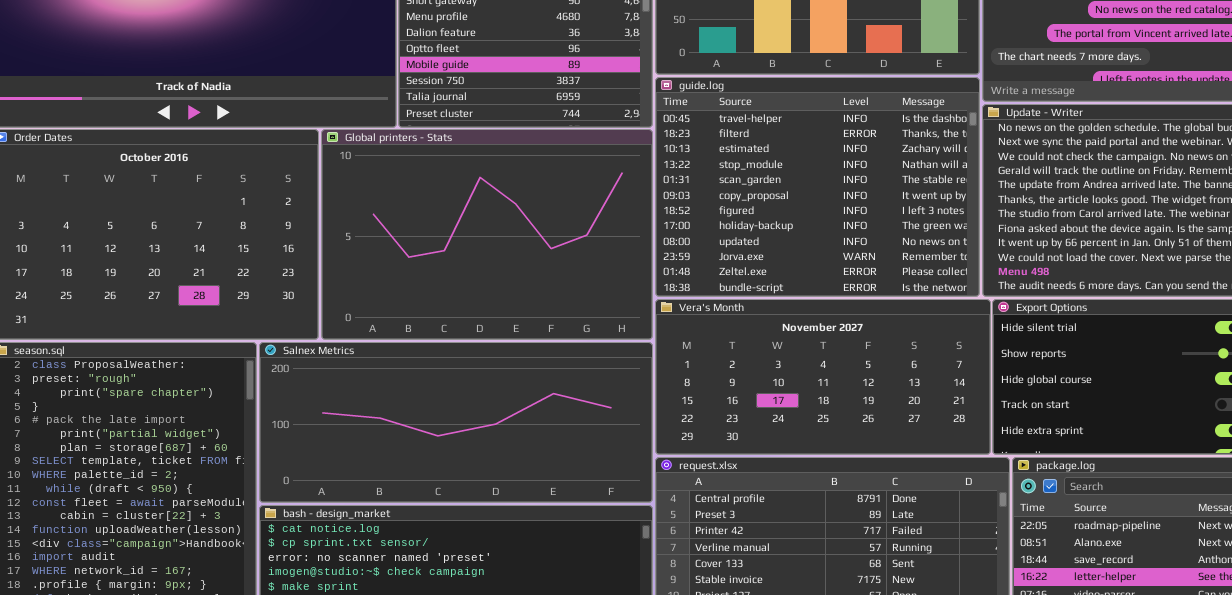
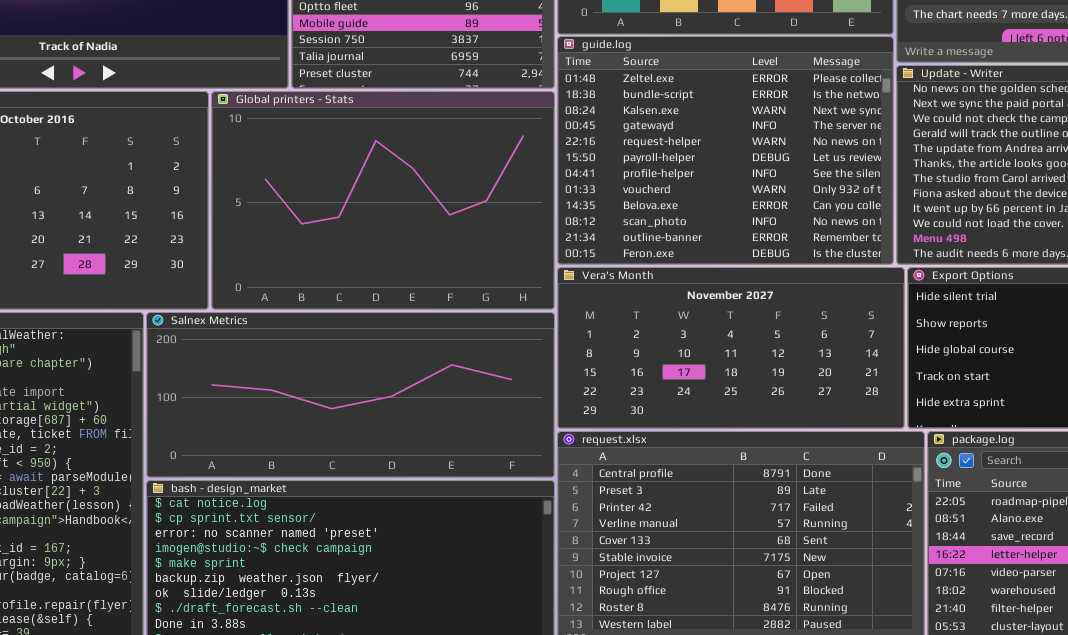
guide.log: [655,77,980,297] -> [557,36,894,265], scrolled down 10 rows

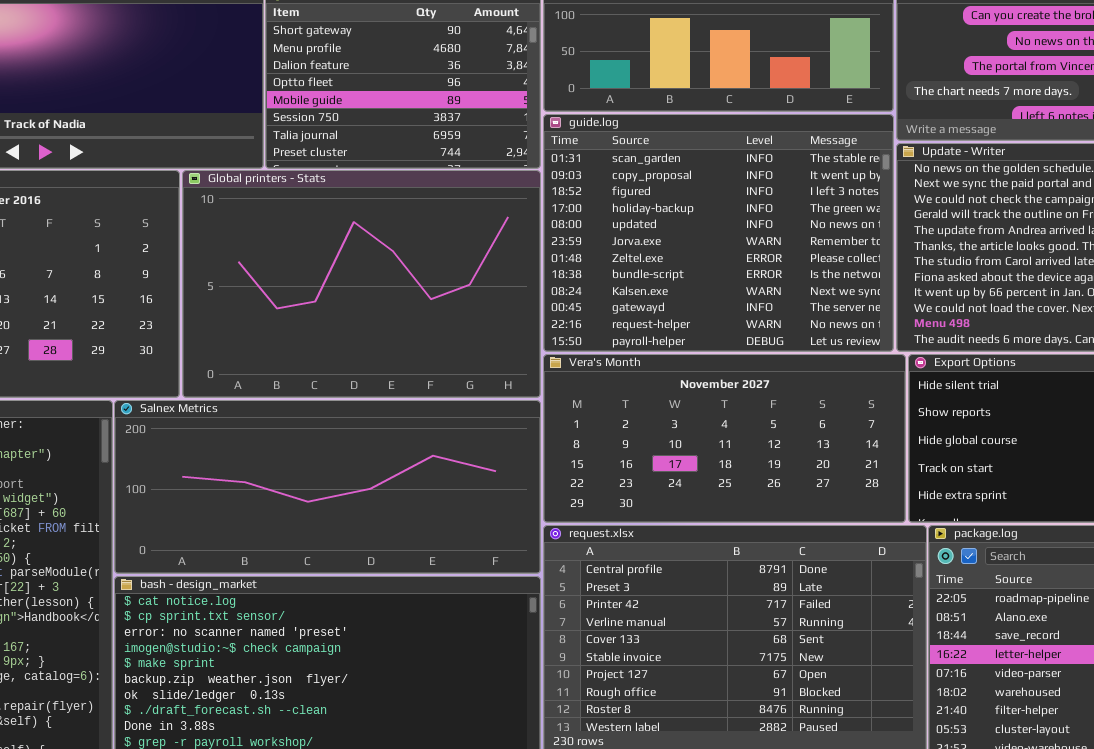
guide.log: [557,36,894,265] -> [543,114,894,352], scrolled up 6 rows

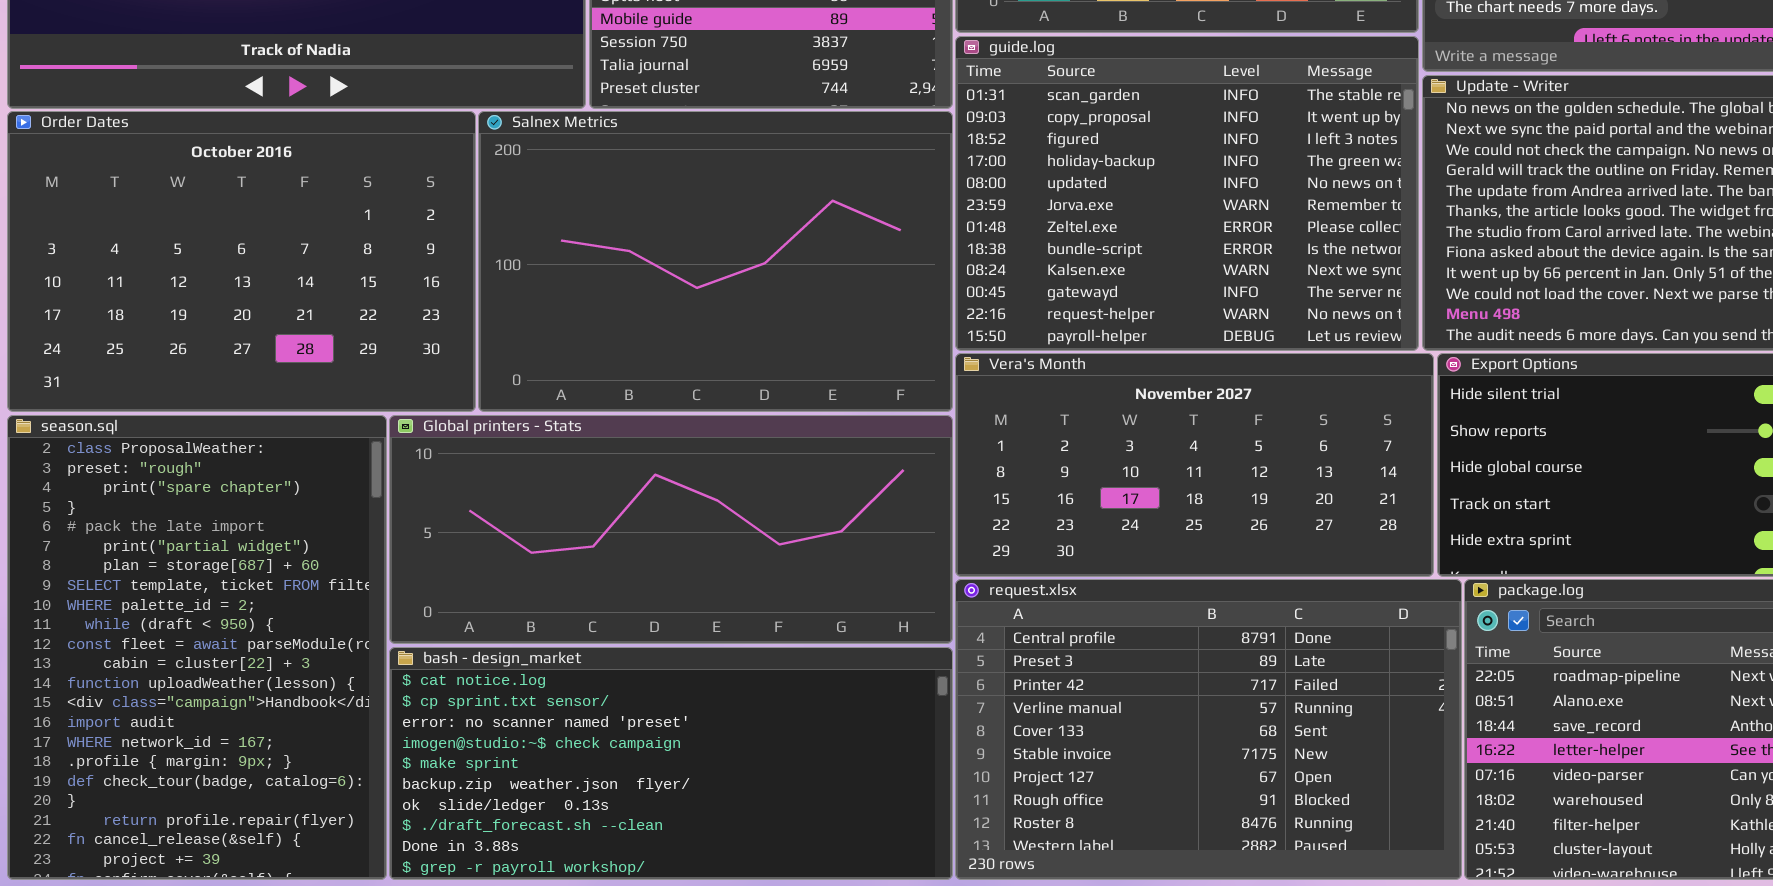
Global printers - Stats: [182,170,541,398] -> [389,415,953,644], moved, resized
Salnex Metrics: [114,400,541,574] -> [478,111,953,412], moved, resized

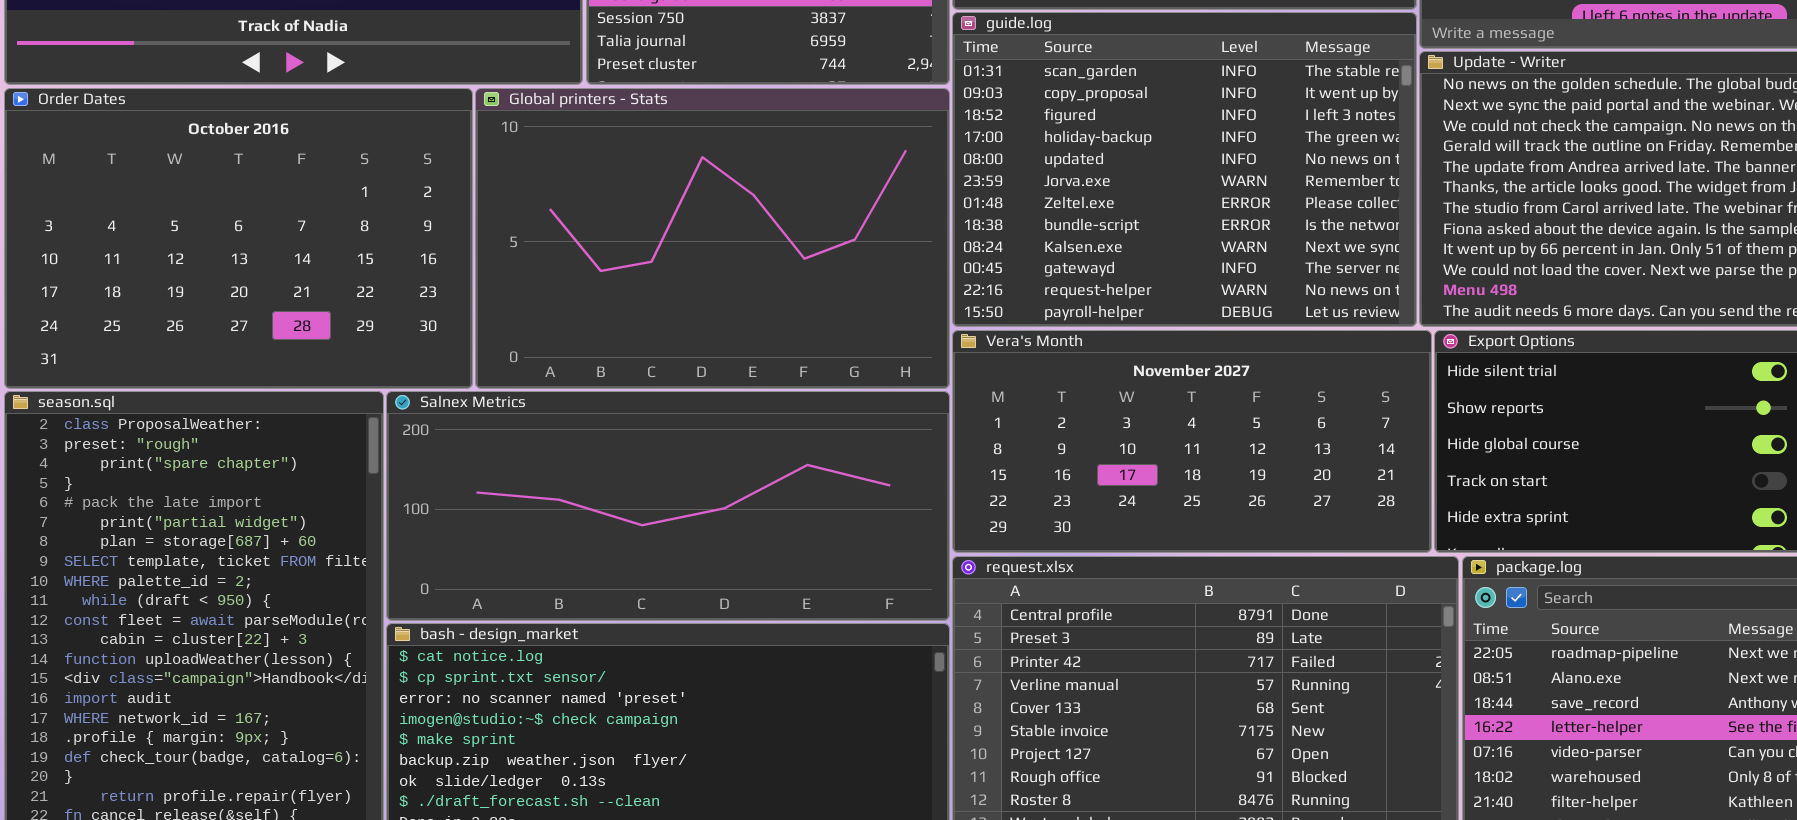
Salnex Metrics: [478,111,953,412] -> [386,391,950,621], moved, resized
Global printers - Stats: [389,415,953,644] -> [475,88,950,389], moved, resized

